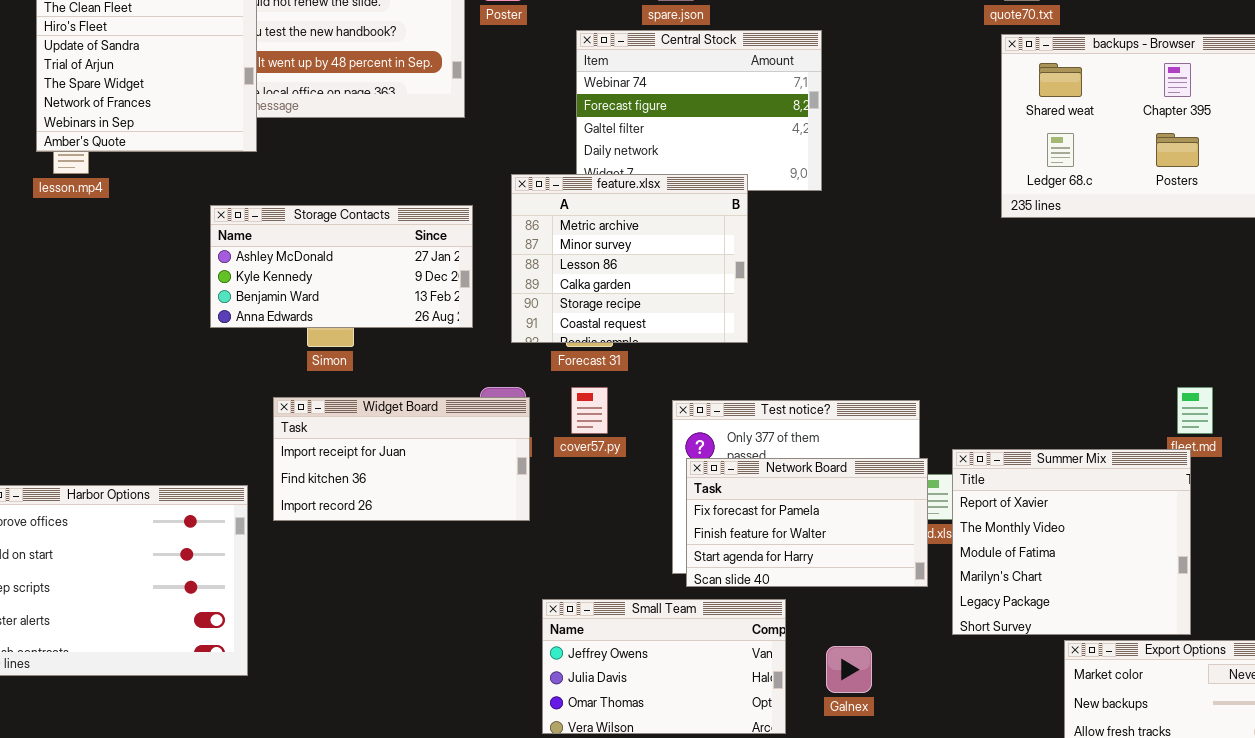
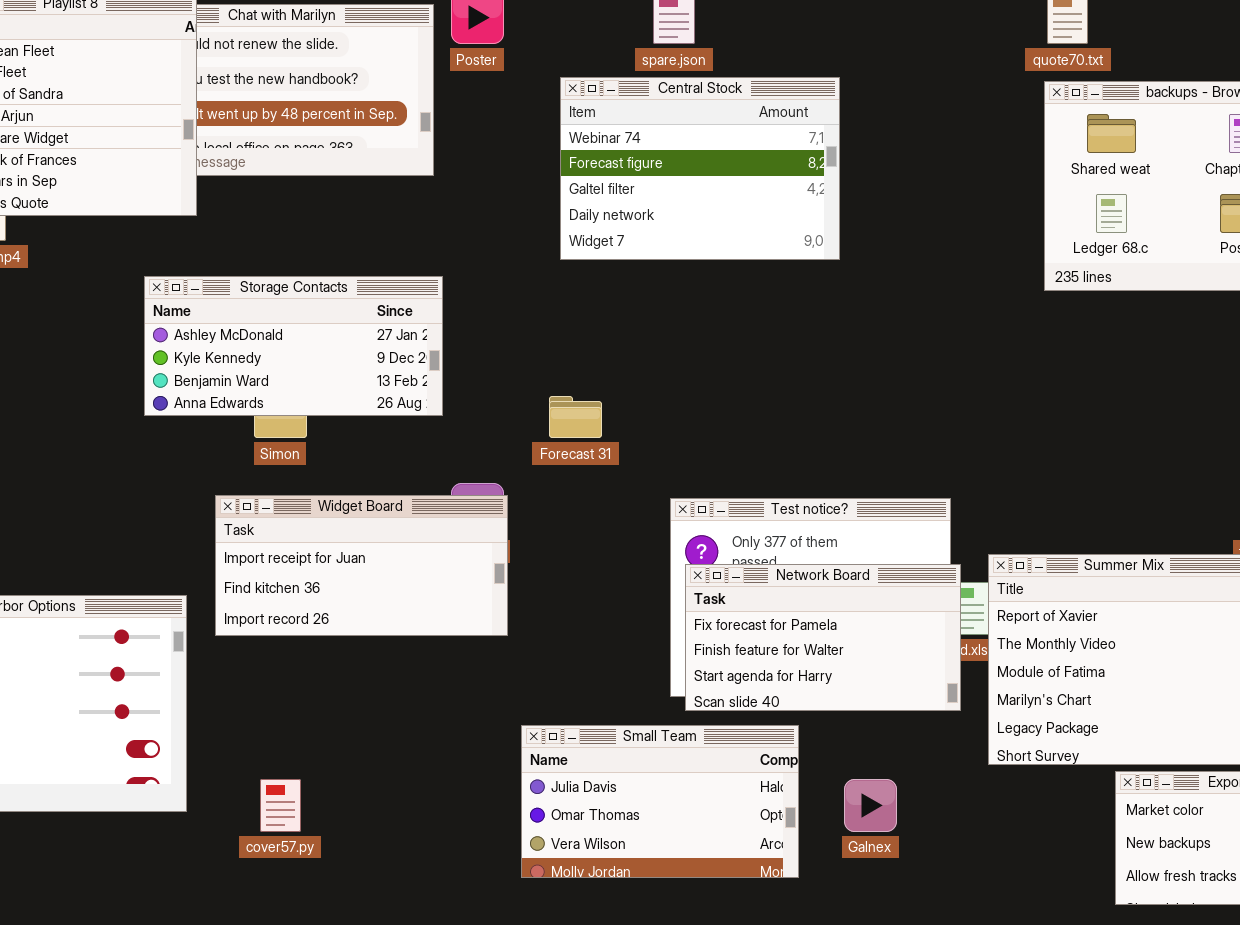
feature.xlsx: [511,174,748,343] -> none, closed
cover57.py: [571,387,608,434] -> [260,779,301,832], moved
Small Team: [542,599,786,734] -> [521,725,799,878], scrolled down 1 row

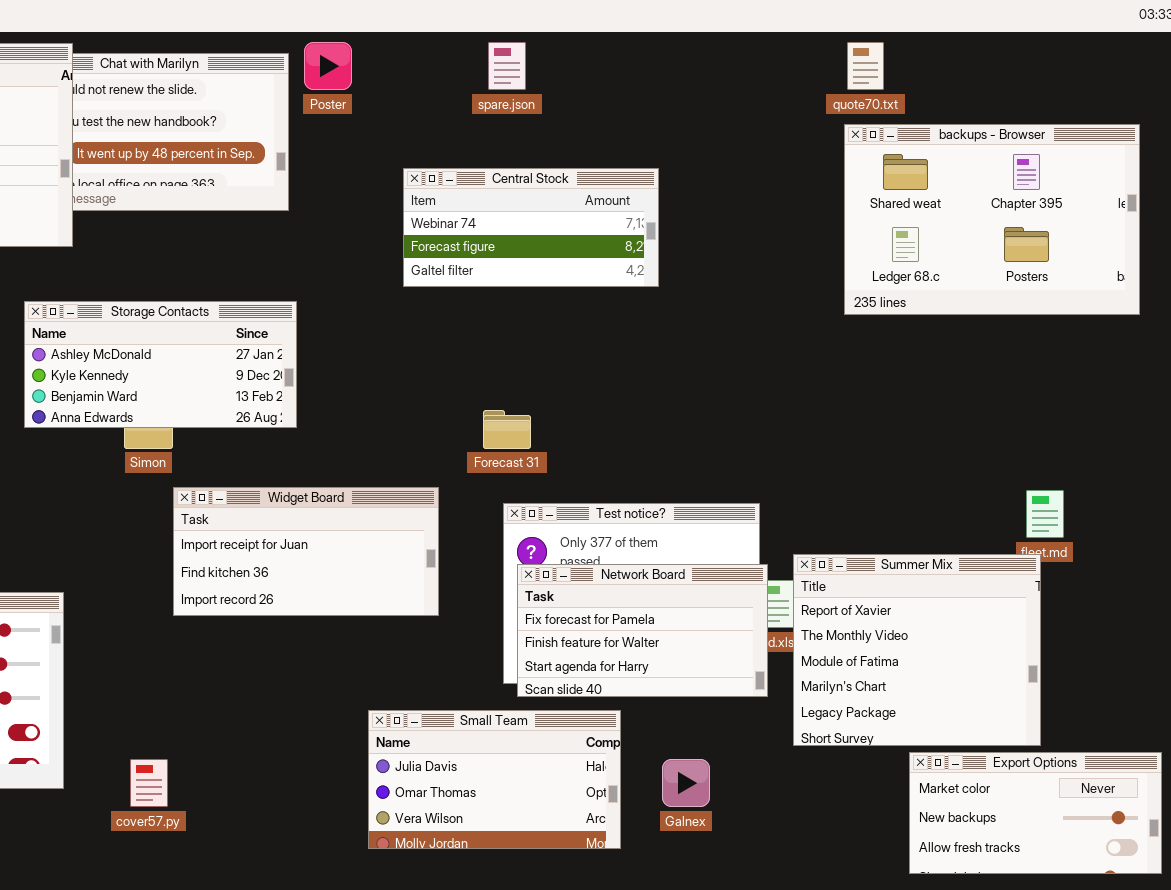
Central Stock: [560,77,840,260] -> [403,168,659,287], resized
Forecast 31: [549,396,602,438] -> [483,410,531,449], moved
Widget Board: [215,495,508,636] -> [173,487,439,616], moved

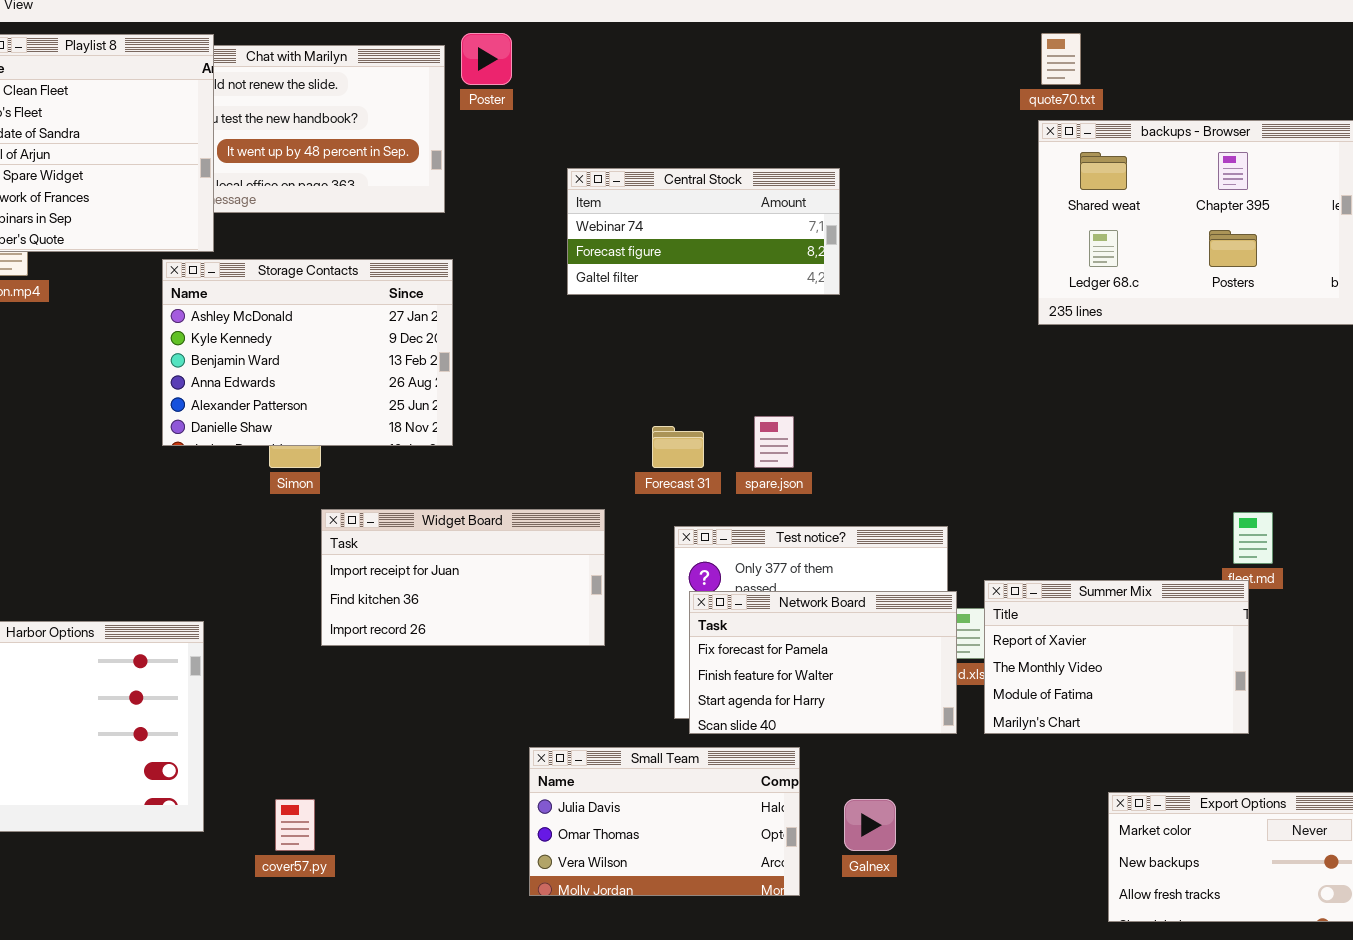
spare.json: [488,42,526,90] -> [754,416,794,468], moved
Storage Contacts: [24,301,297,428] -> [162,259,453,446], resized
Summer Mix: [793,554,1041,746] -> [984,580,1249,734], resized

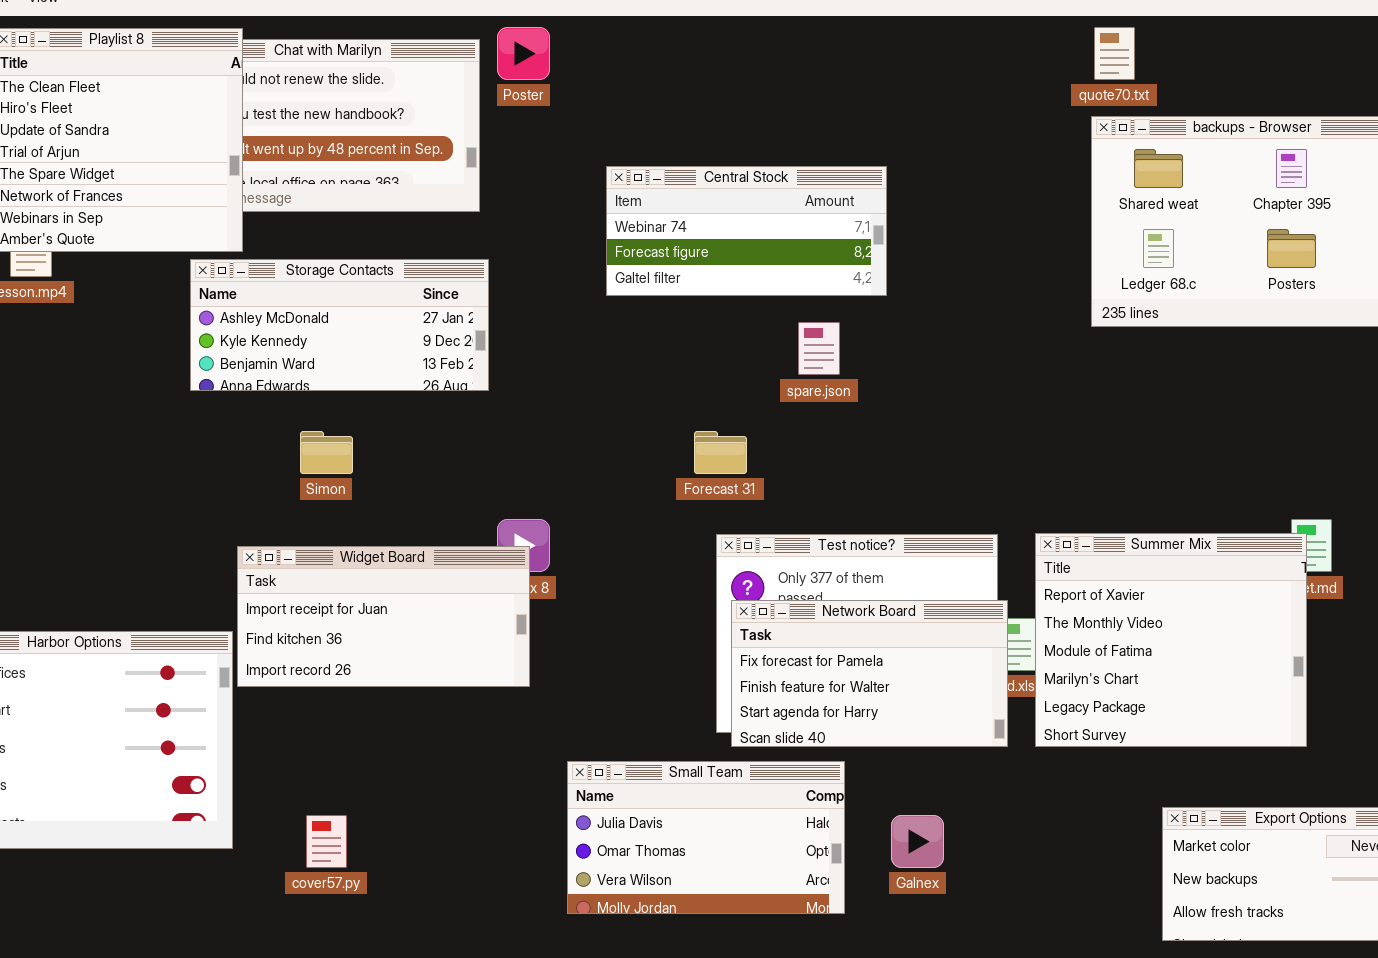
Storage Contacts: [162,259,453,446] -> [190,259,489,391], resized
spare.json: [754,416,794,468] -> [798,322,840,375], moved
Widget Board: [321,509,605,646] -> [237,546,530,687], moved
Summer Mix: [984,580,1249,734] -> [1035,533,1307,747], resized

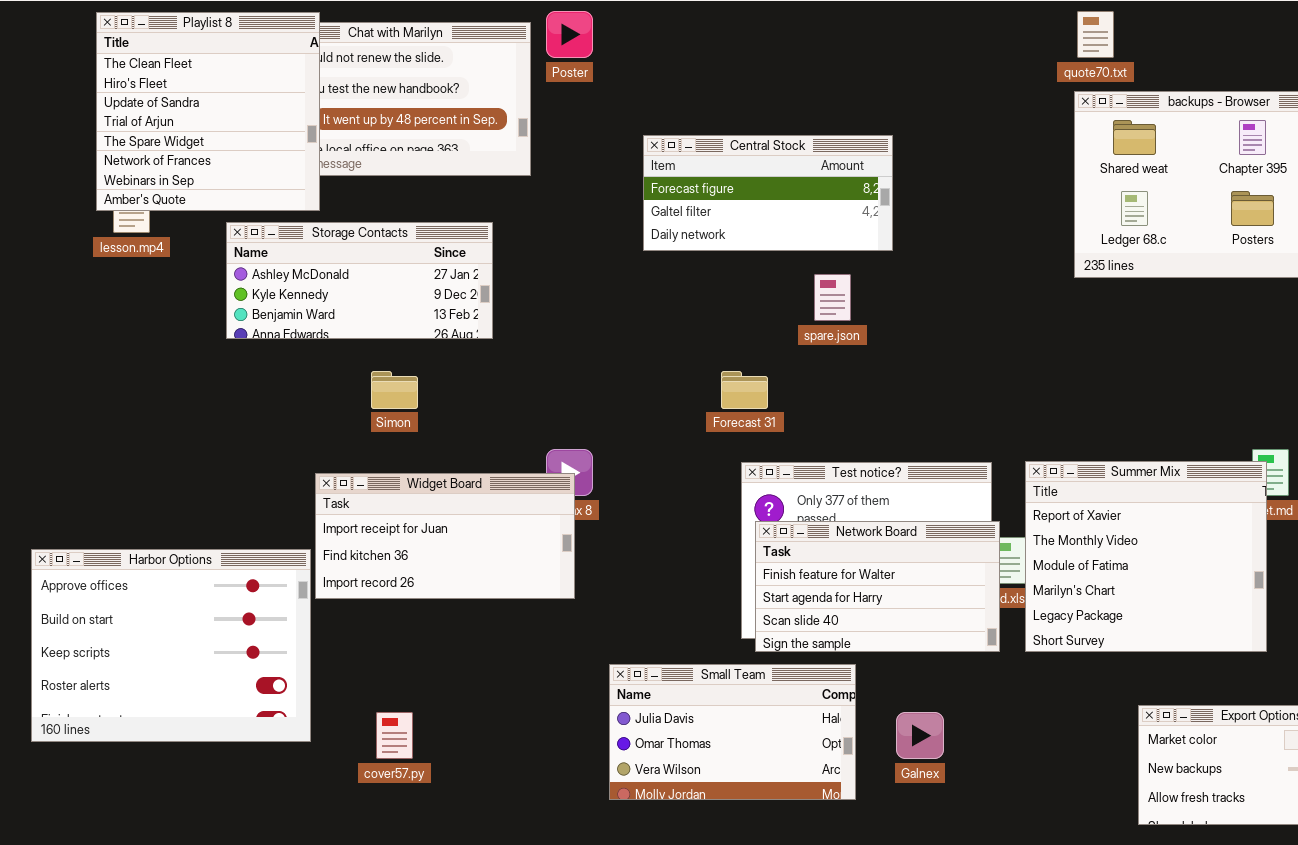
Central Stock: [606,166,887,296] -> [643,135,893,251], scrolled down 1 row
Storage Contacts: [190,259,489,391] -> [226,222,493,339], moved
Network Board: [731,600,1008,747] -> [755,521,1000,652], scrolled down 1 row

